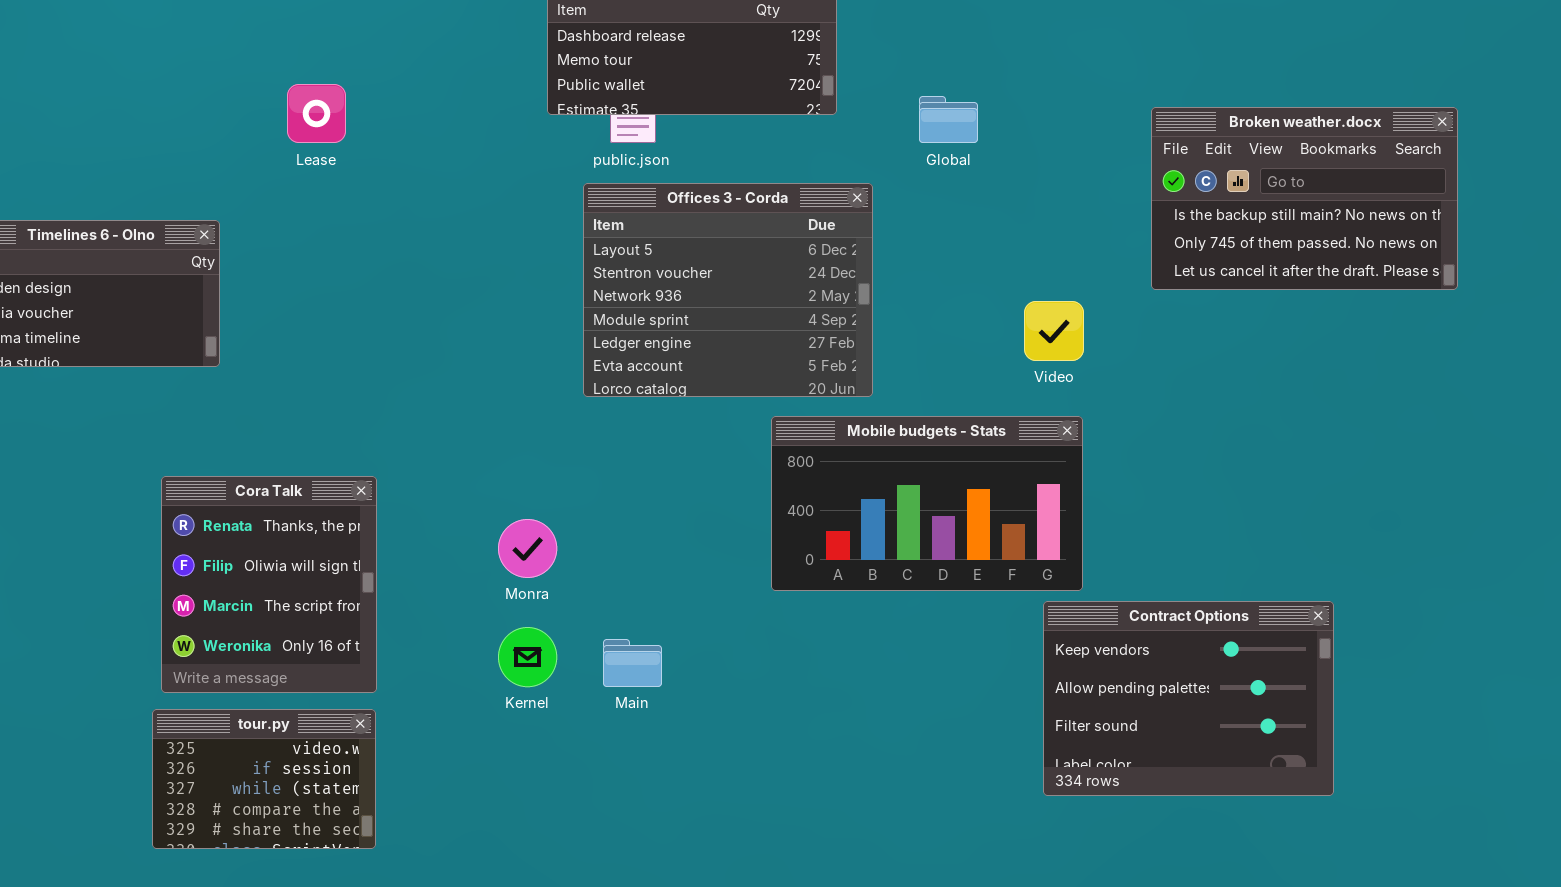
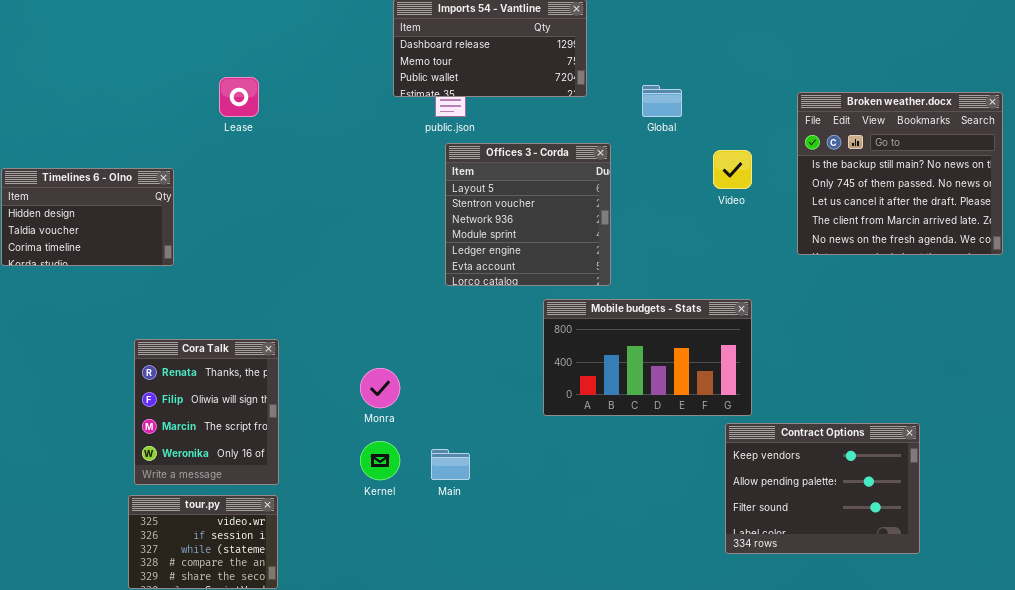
Broken weather.docx: [1151,107,1458,290] -> [797,92,1003,255], resized
Offices 3 - Corda: [583,183,873,397] -> [445,143,611,286], resized
Video: [1024,301,1084,361] -> [713,150,752,189], moved

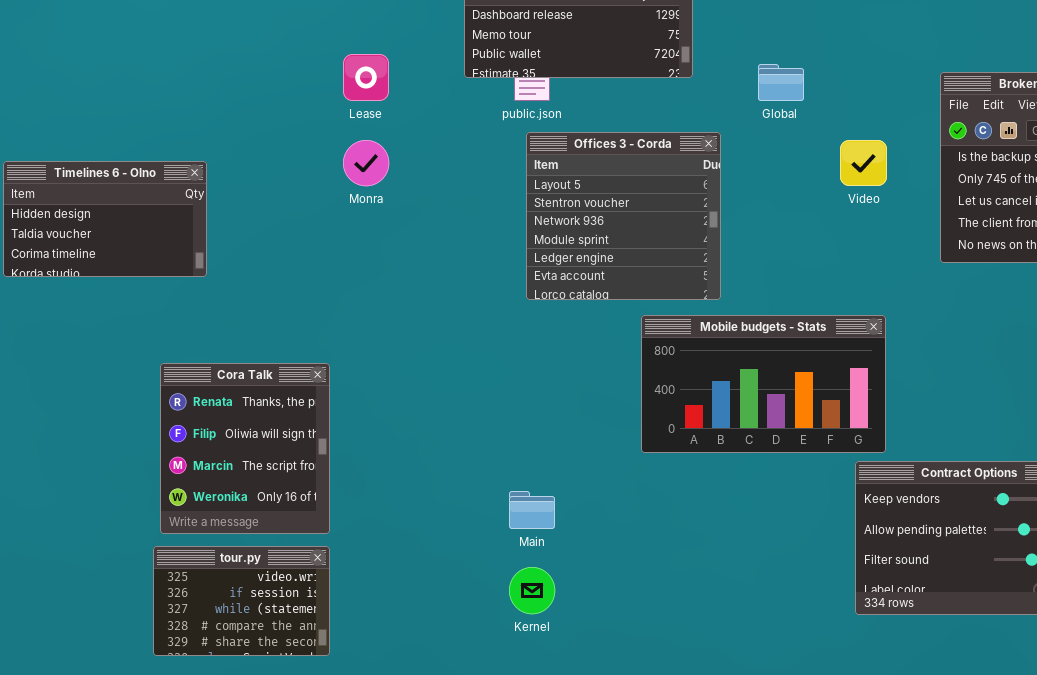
Lease: [219,77,259,117] -> [343,54,389,101], moved
Monra: [360,368,400,408] -> [343,140,389,186], moved
Kernel: [360,441,400,480] -> [509,567,555,614], moved

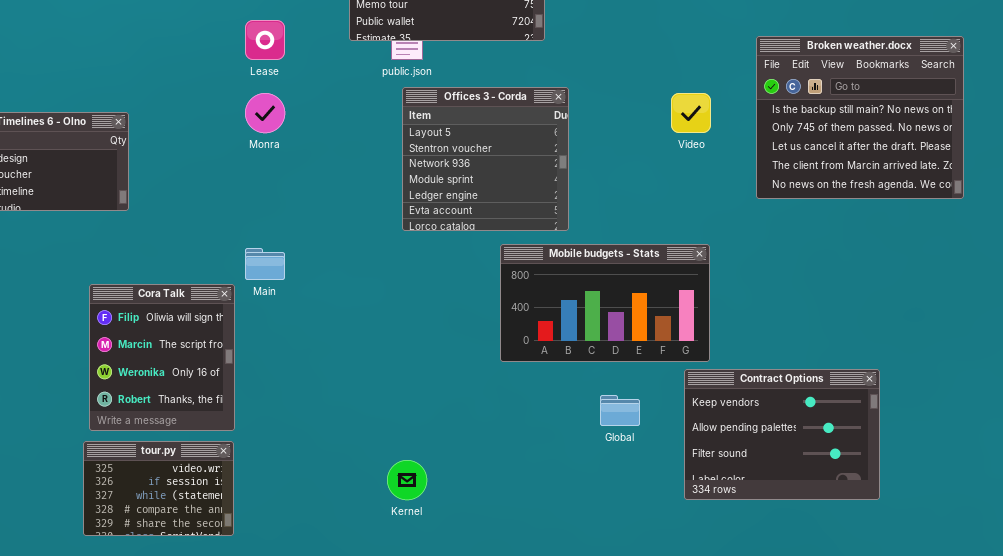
Global: [758,64,804,101] -> [600,395,640,426], moved
Cora Talk: [160,363,330,534] -> [89,284,235,431], scrolled down 1 row
Main: [509,491,555,529] -> [245,248,285,280], moved

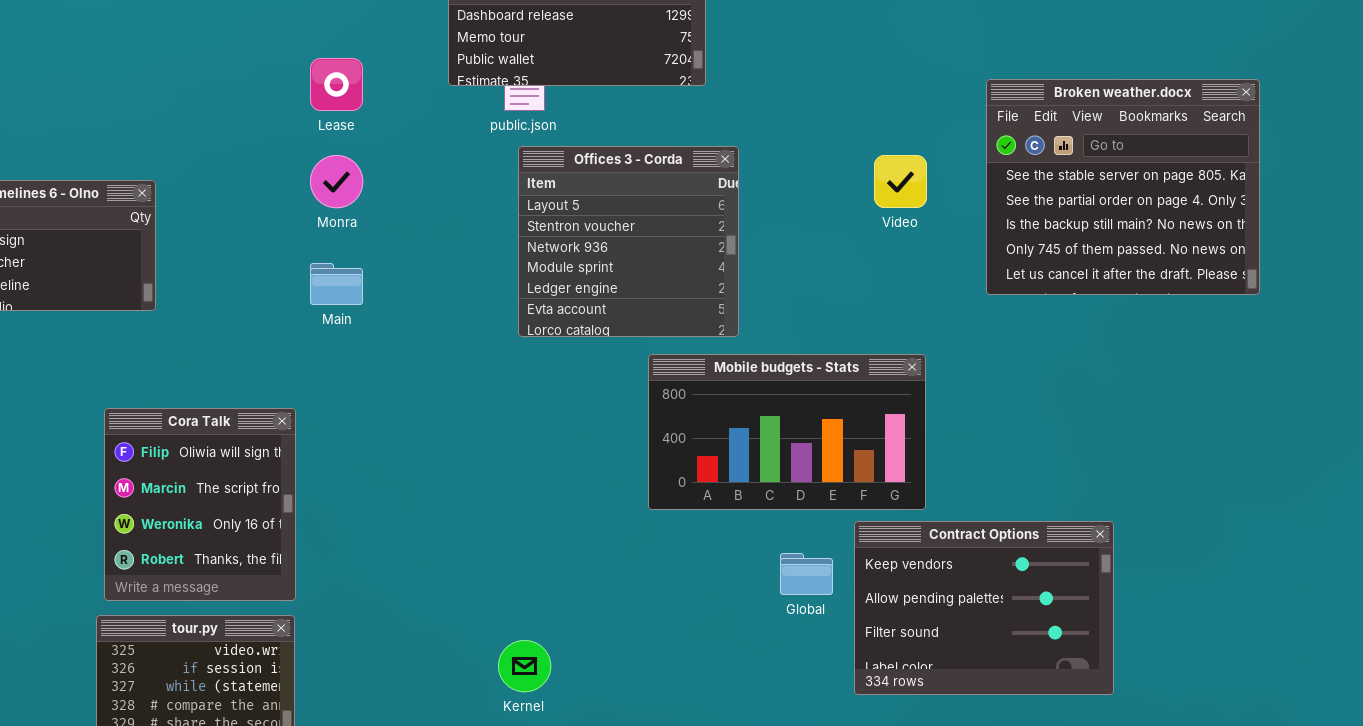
Broken weather.docx: [756,36,964,199] -> [986,79,1260,295], scrolled up 2 rows
Main: [245,248,285,280] -> [310,263,363,305], moved
Contract Options: [684,369,880,500] -> [854,521,1114,695], moved

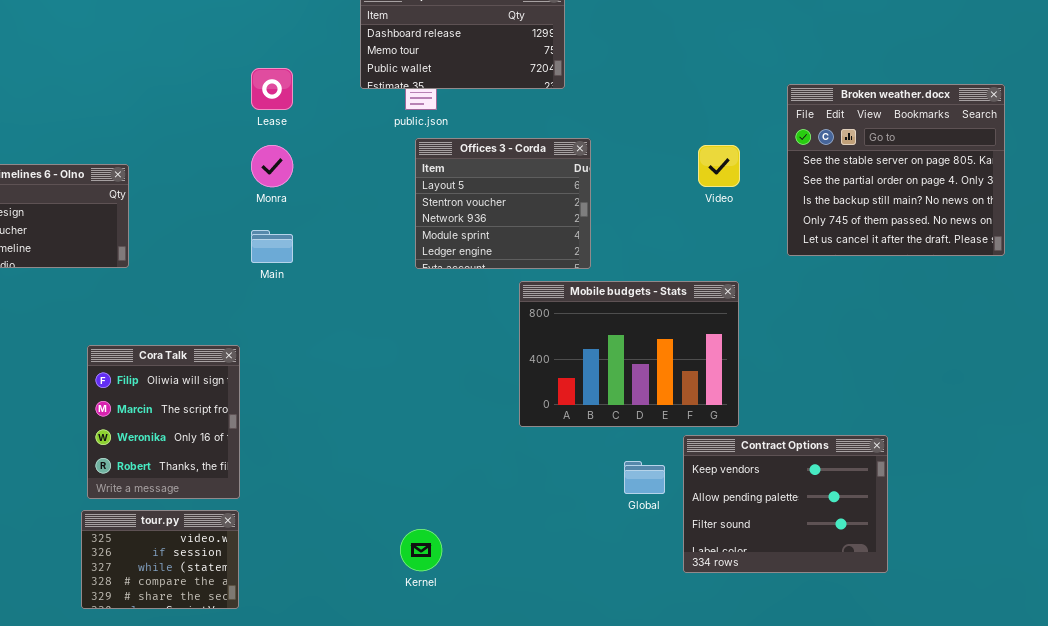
Offices 3 - Corda: [518,146,739,337] -> [415,138,591,269], resized
Mobile budgets - Stats: [648,354,926,510] -> [519,281,739,427], resized

